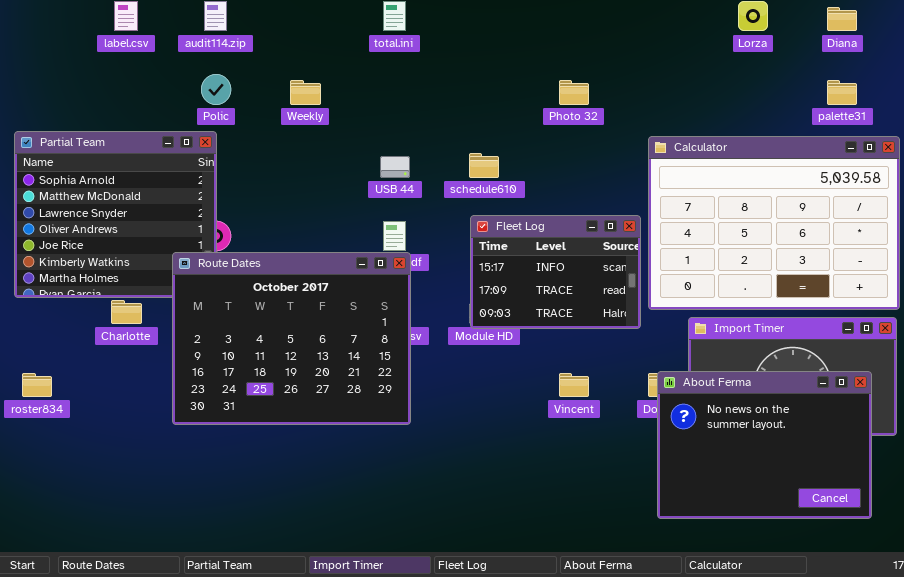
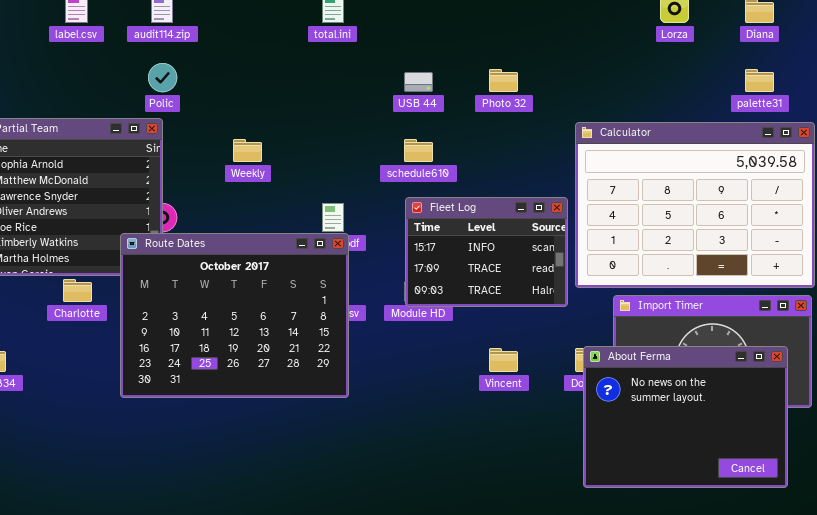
Weekly: [290,80,321,105] -> [233,139,262,162], moved
USB 44: [380,156,410,178] -> [404,72,433,92], moved

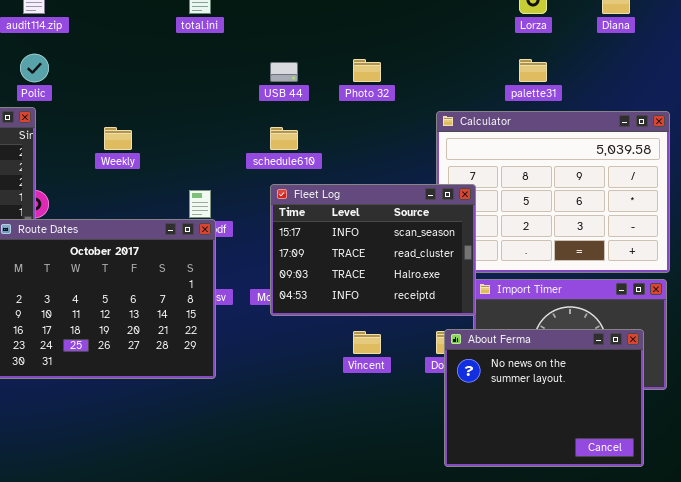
palette31: [745,69,774,92] -> [519,59,547,82], moved
Fleet Log: [405,197,568,307] -> [270,184,476,316], resized

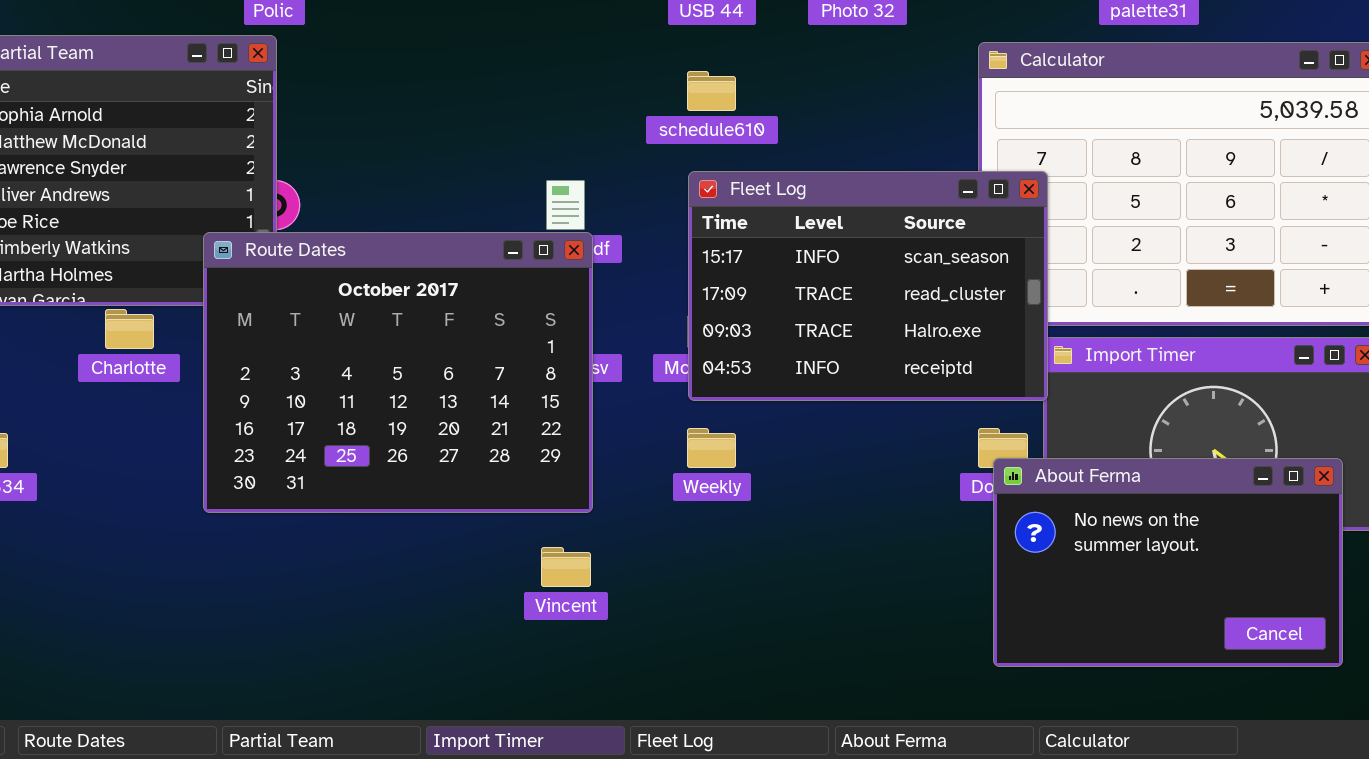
Weekly: [104,127,132,150] -> [687,428,736,468], moved
About Ferma: [444,329,644,467] -> [993,458,1343,667], resized
Vincent: [353,331,381,354] -> [541,547,591,587], moved

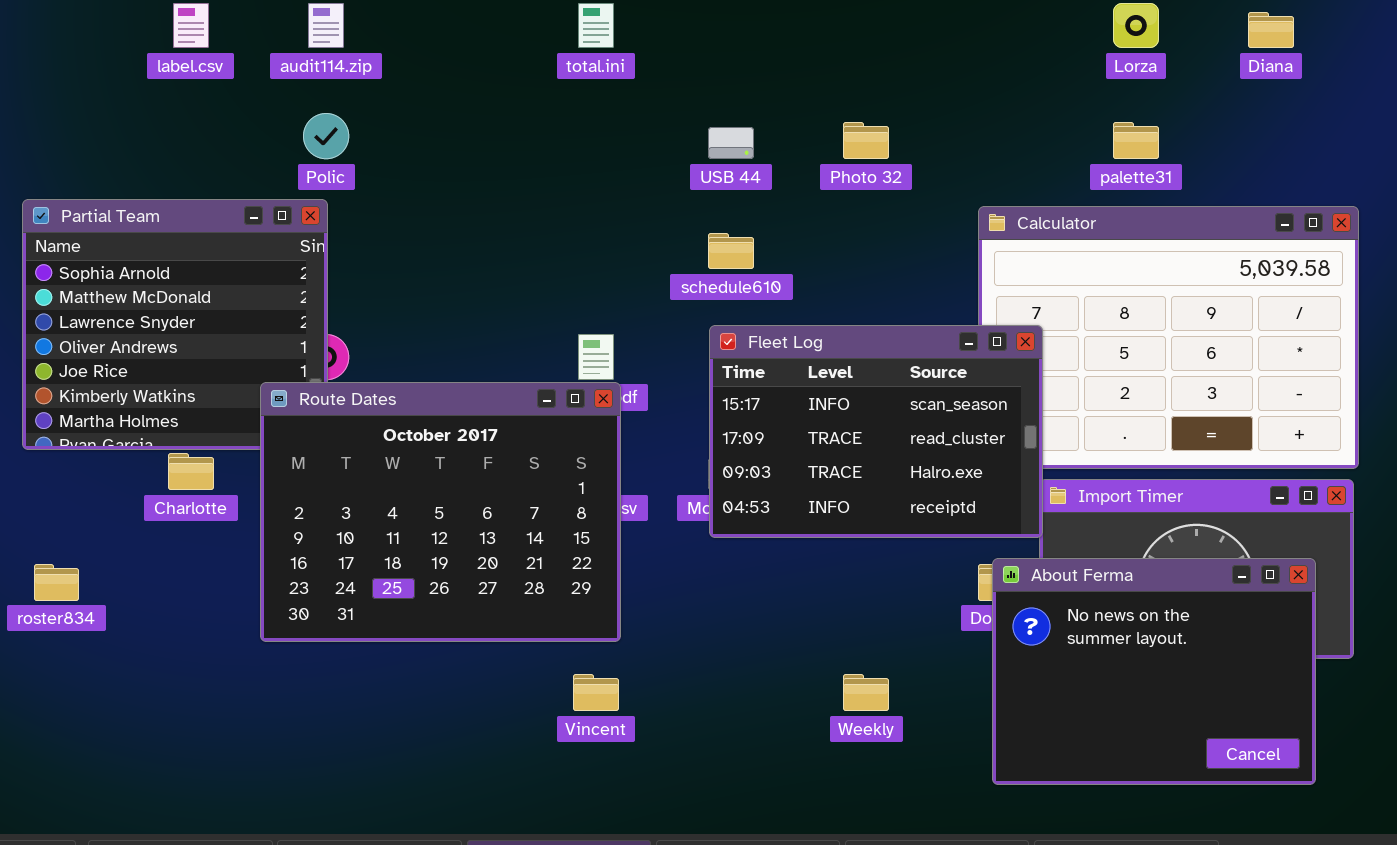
Weekly: [687,428,736,468] -> [843,674,889,711], moved
About Ferma: [993,458,1343,667] -> [992,558,1316,785], resized

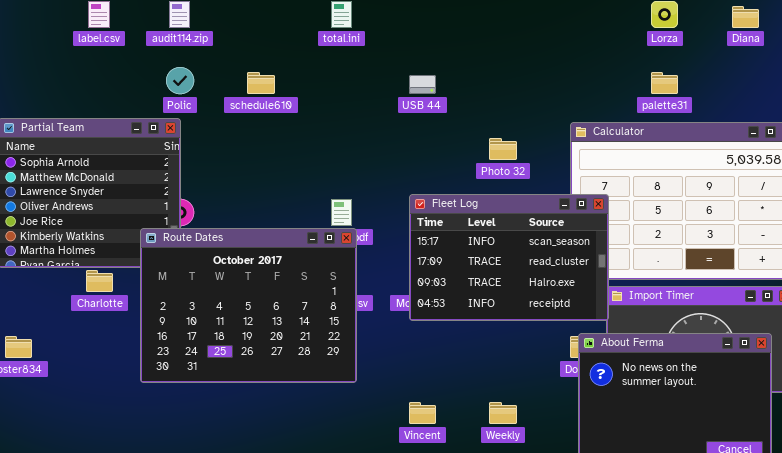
Photo 32: [843,122,889,159] -> [489,138,517,160], moved
schedule610: [708,233,754,269] -> [247,72,275,94], moved
Vincent: [573,674,619,711] -> [409,402,436,424], moved

